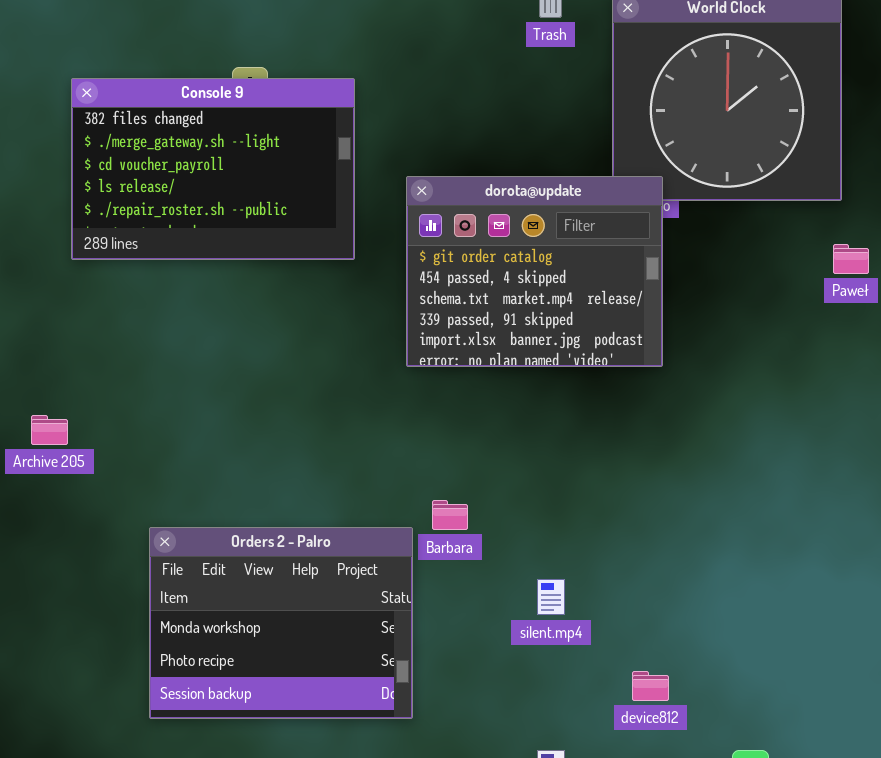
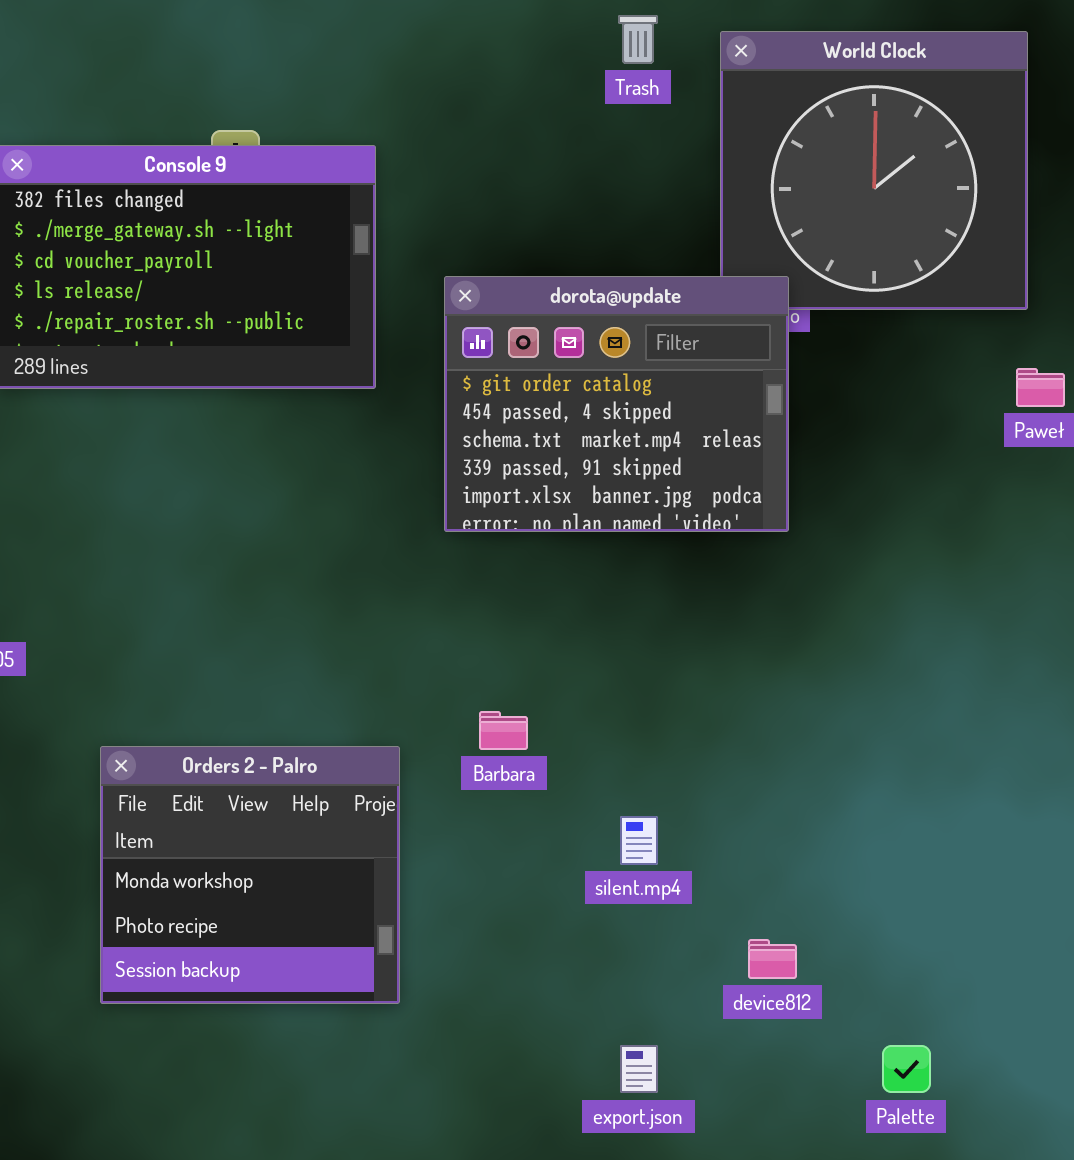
Orders 2 - Palro: [149,527,413,719] -> [100,746,400,1004], resized

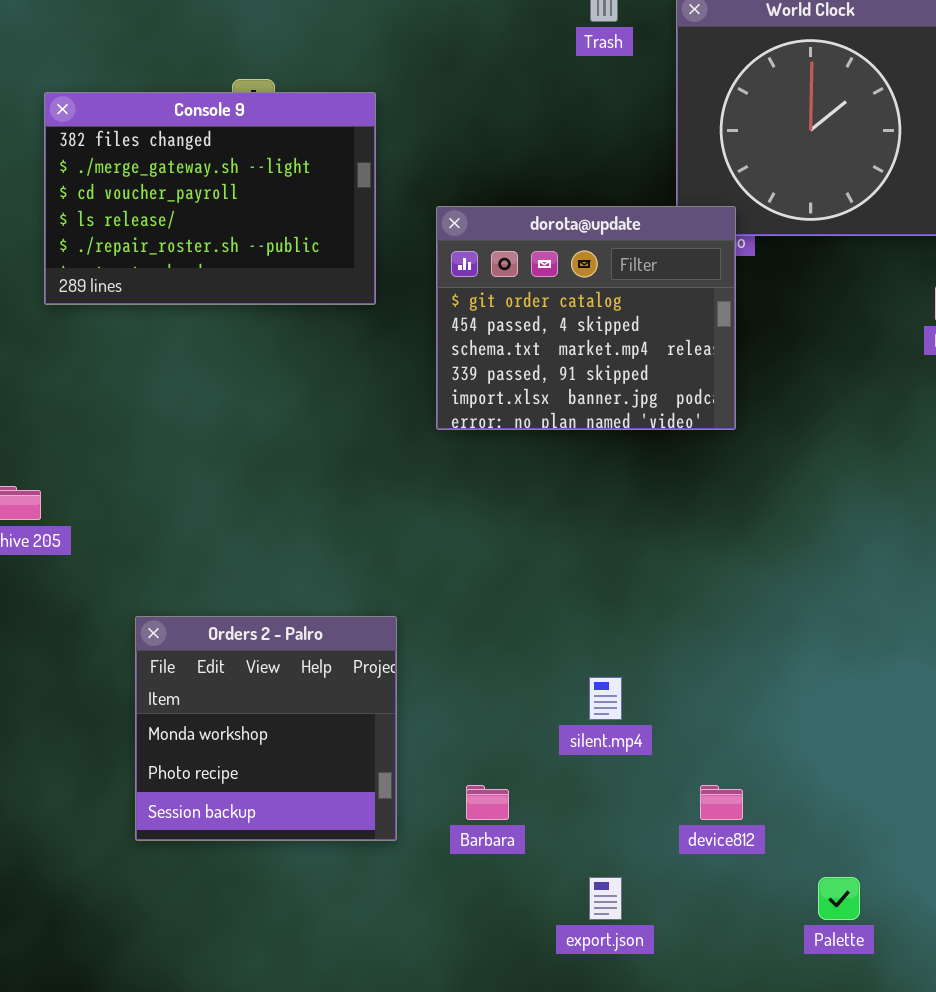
Barbara: [479,711,528,750] -> [466,785,509,820], moved

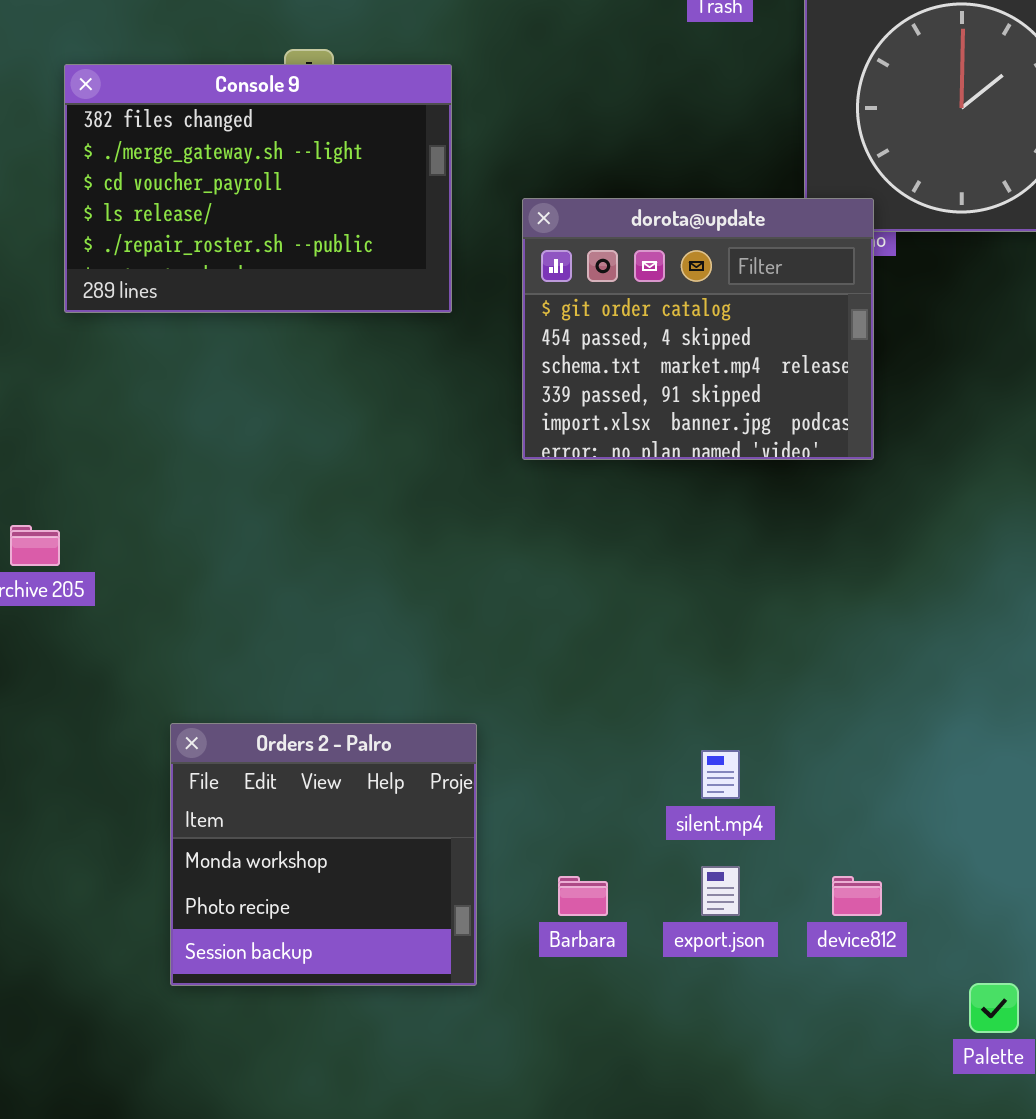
Orders 2 - Palro: [135,616,397,841] -> [170,723,477,986], moved
export.json: [589,877,622,920] -> [701,866,740,916], moved

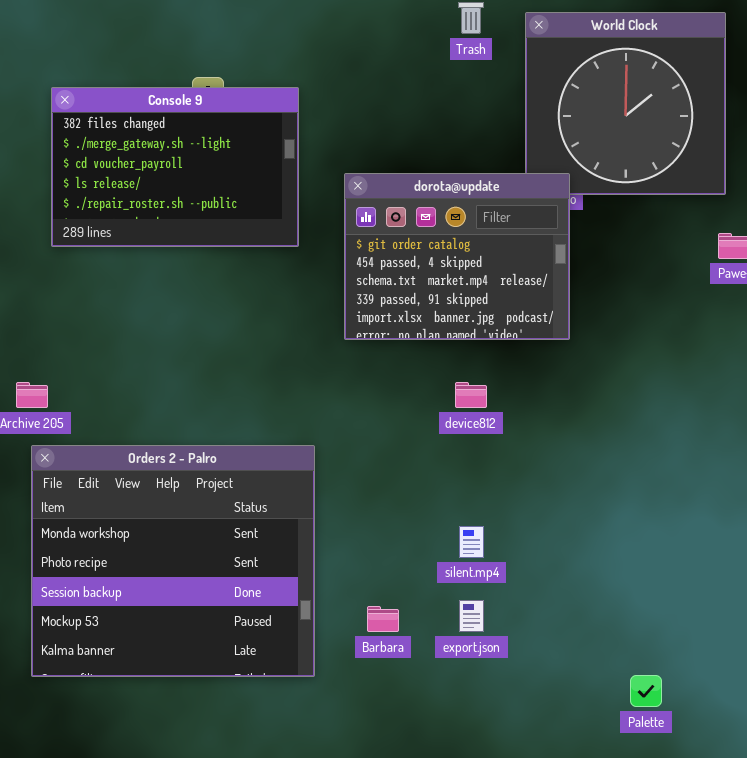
Orders 2 - Palro: [170,723,477,986] -> [31,445,315,677], resized
device812: [832,876,882,916] -> [455,382,487,408], moved

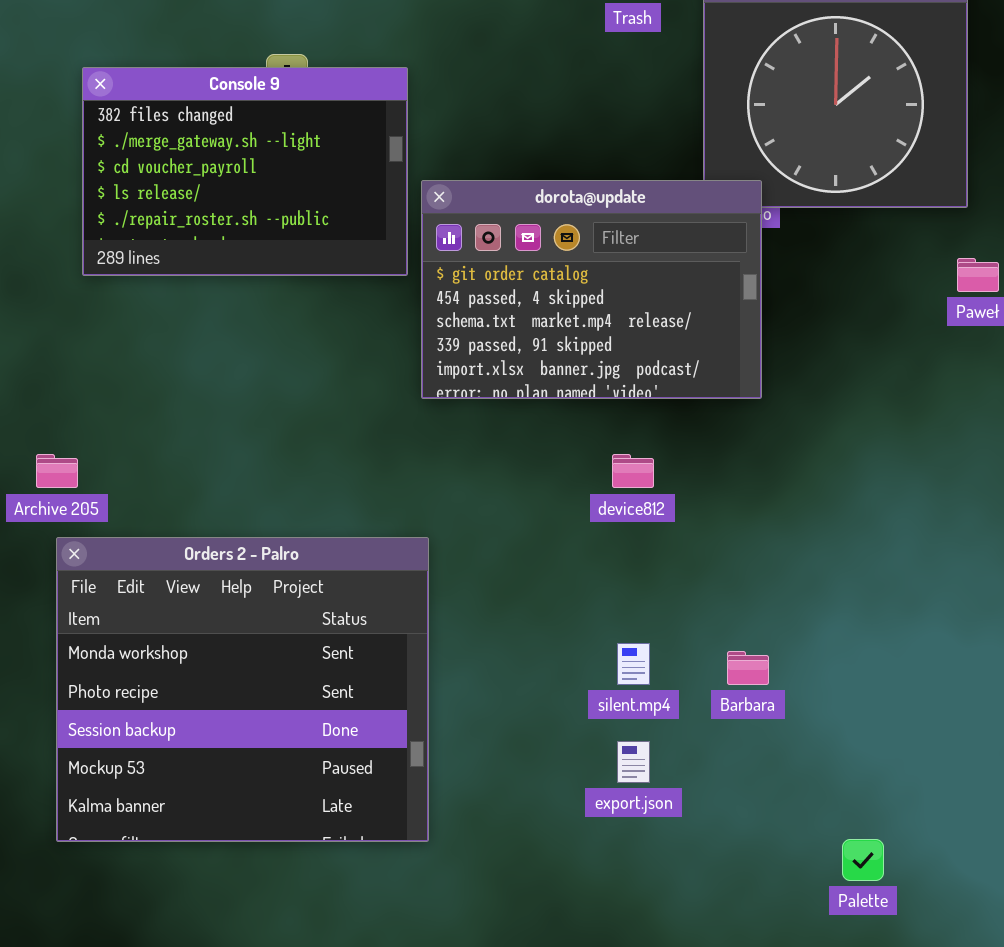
dorota@update: [344,173,570,340] -> [421,180,762,399], resized
Barbara: [367,606,399,632] -> [727,651,769,685], moved

